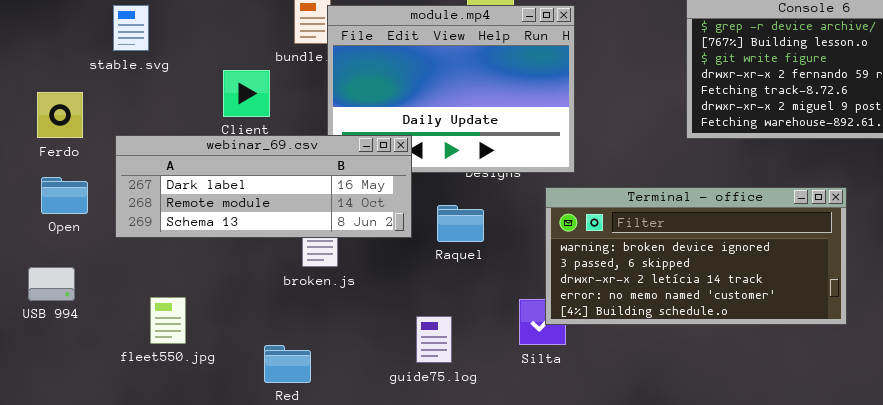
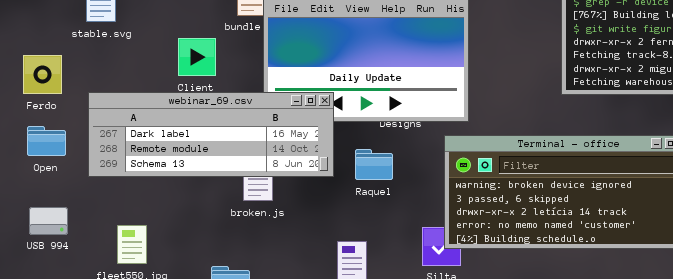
USB 994: [28,267,75,301] -> [29,207,68,235], moved

